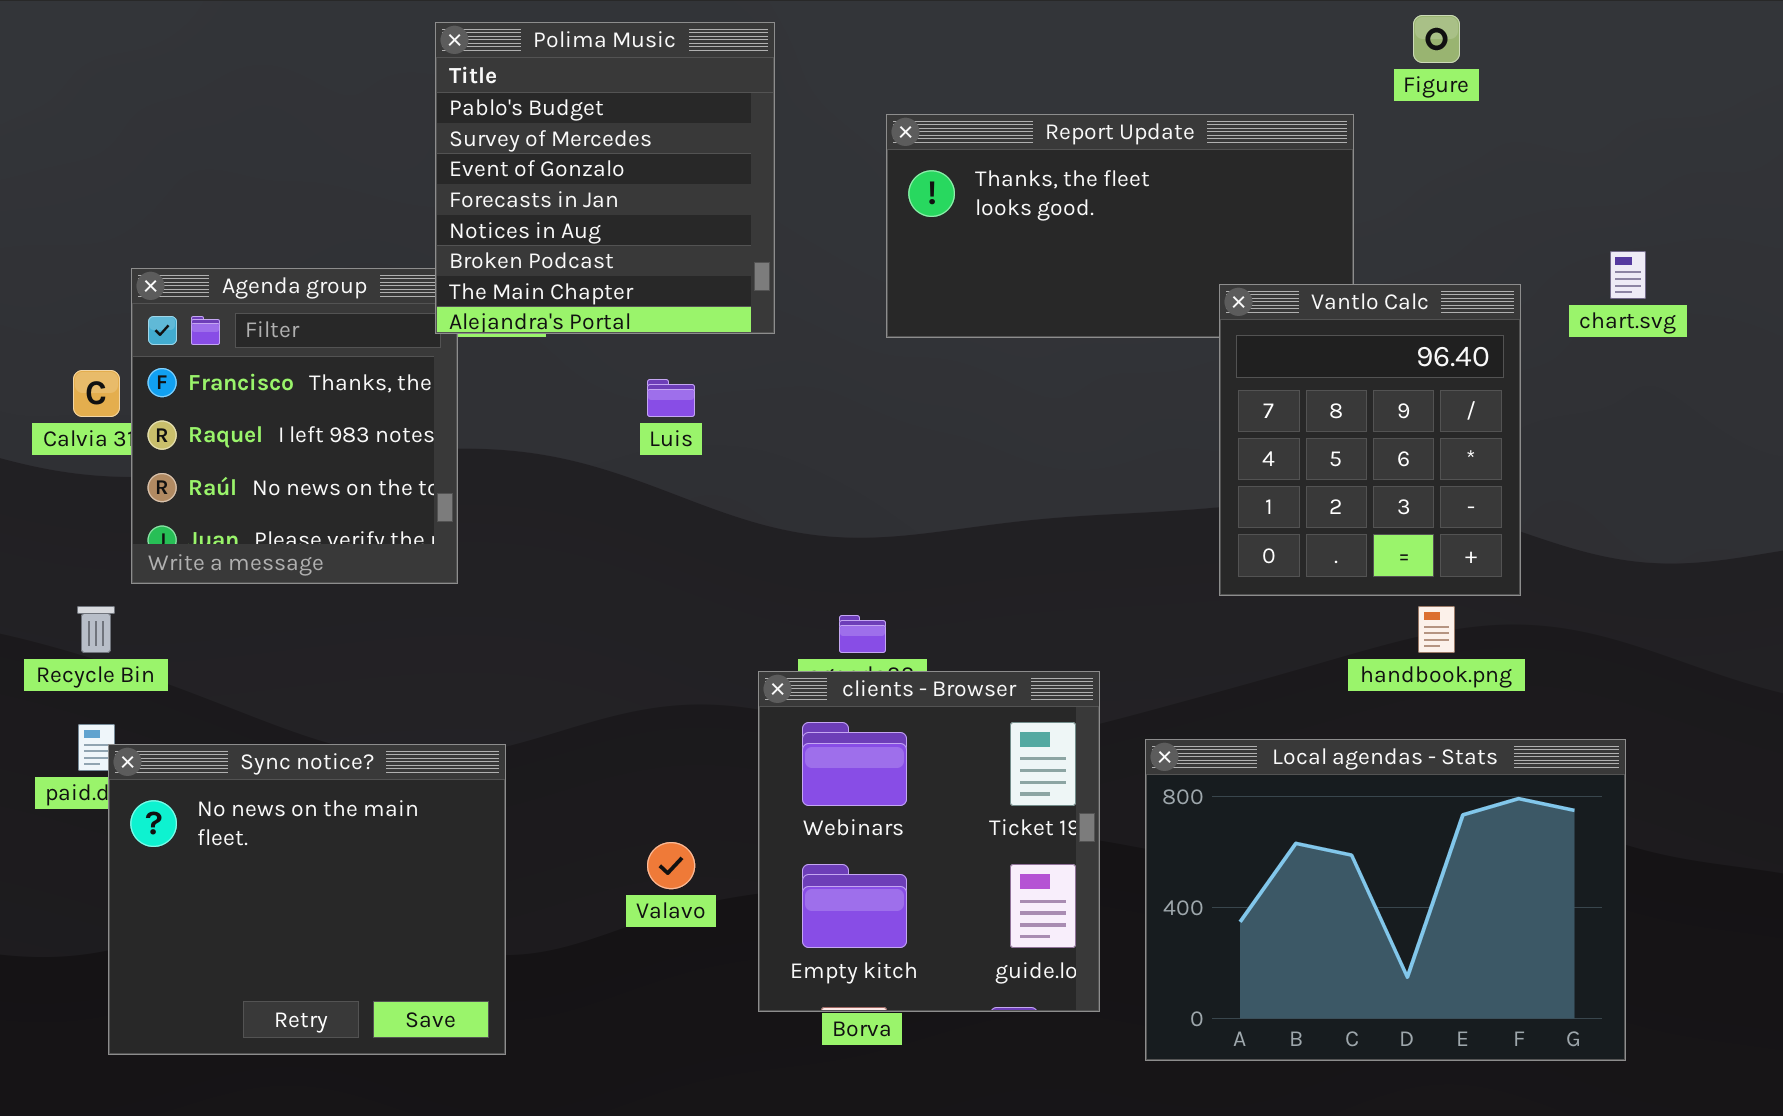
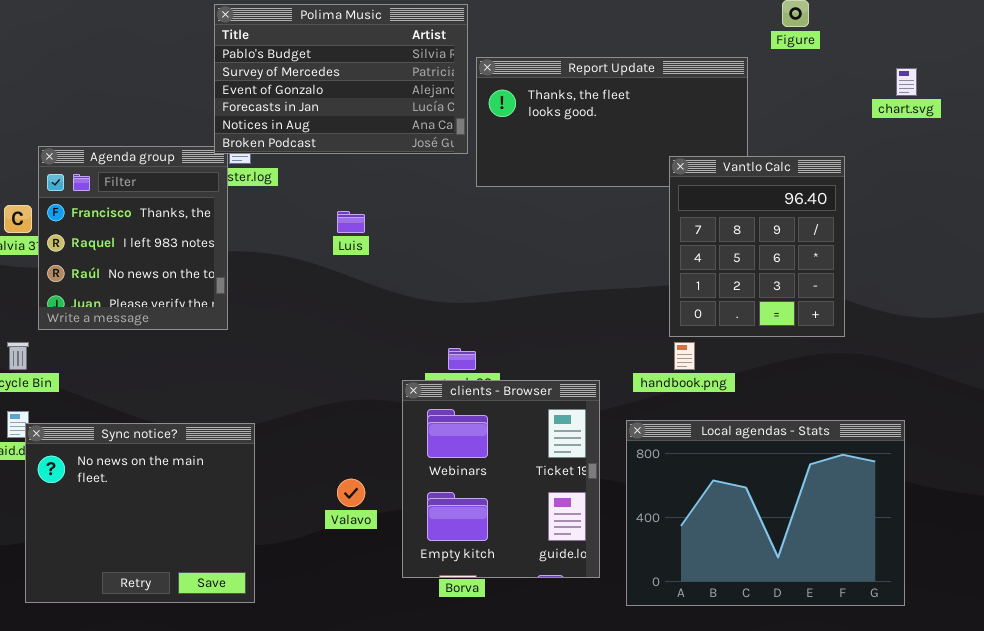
Polima Music: [435,22,775,334] -> [214,4,468,154], resized
chart.svg: [1610,251,1646,299] -> [896,68,917,96], moved
handbook.png: [1418,606,1455,653] -> [674,342,695,370], moved

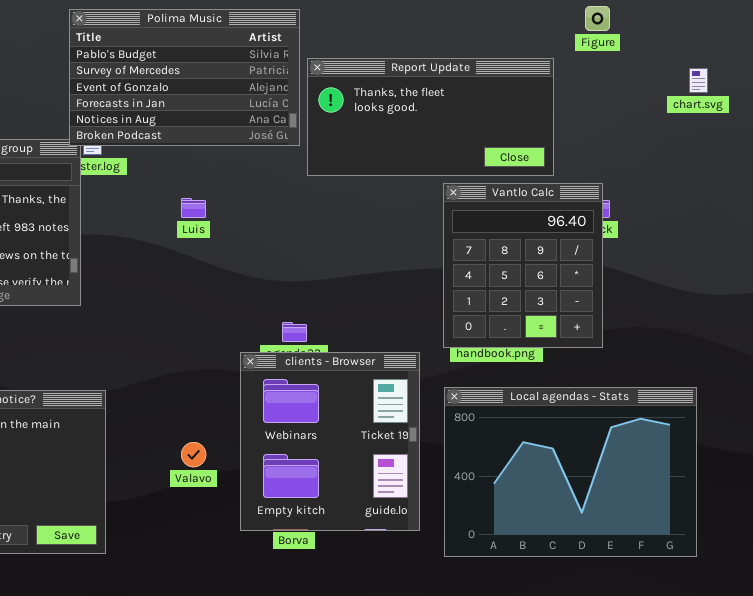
Vantlo Calc: [669,156,845,337] -> [443,183,603,348], moved

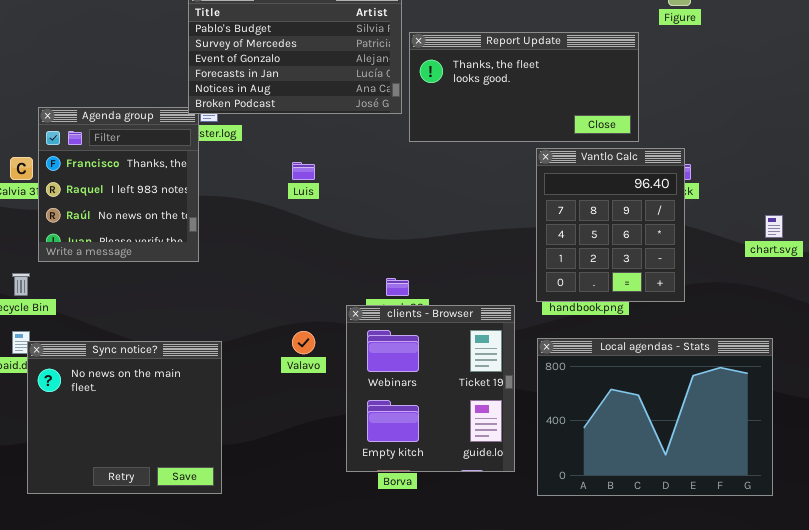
chart.svg: [689,68,708,93] -> [765,215,783,238], moved
Valavo: [181,442,206,467] -> [292,331,315,354], moved

